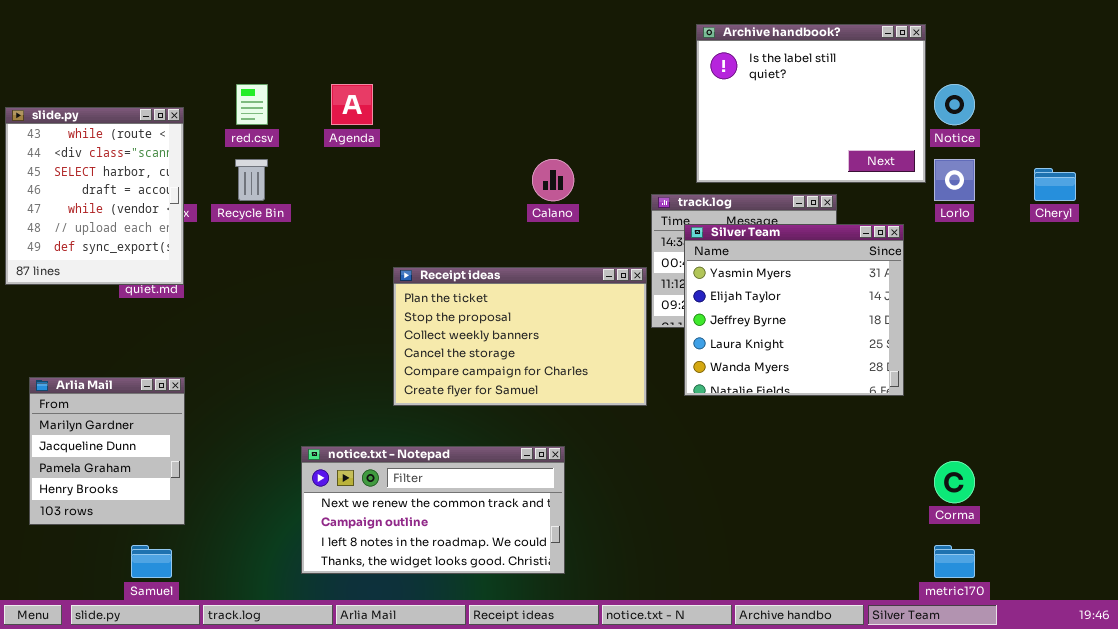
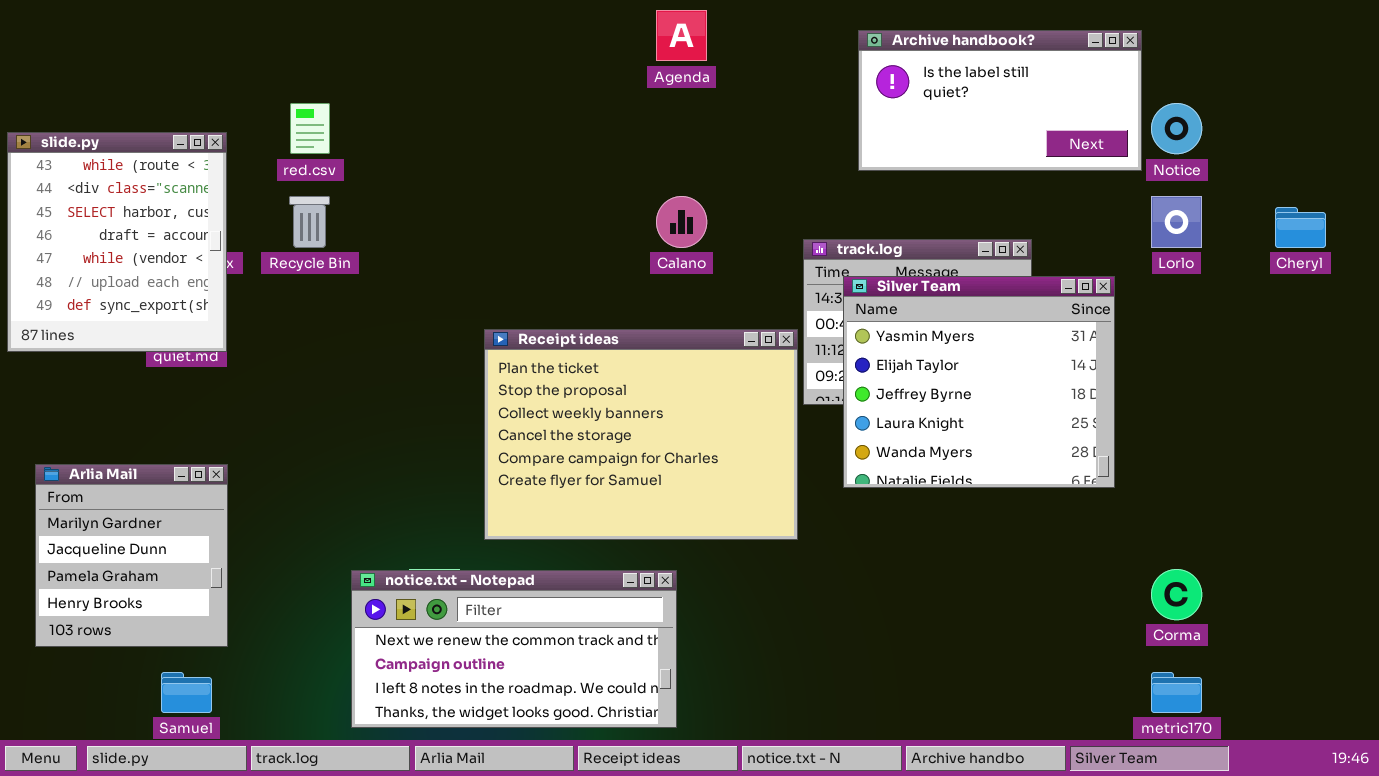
Archive handbook?: [696,24,926,183] -> [858,30,1142,171], resized
Agenda: [331,84,373,125] -> [656,10,707,61], moved
Receipt ideas: [393,267,647,406] -> [484,329,798,540], resized
notice.txt - Notepad: [301,446,565,574] -> [351,570,677,728], moved

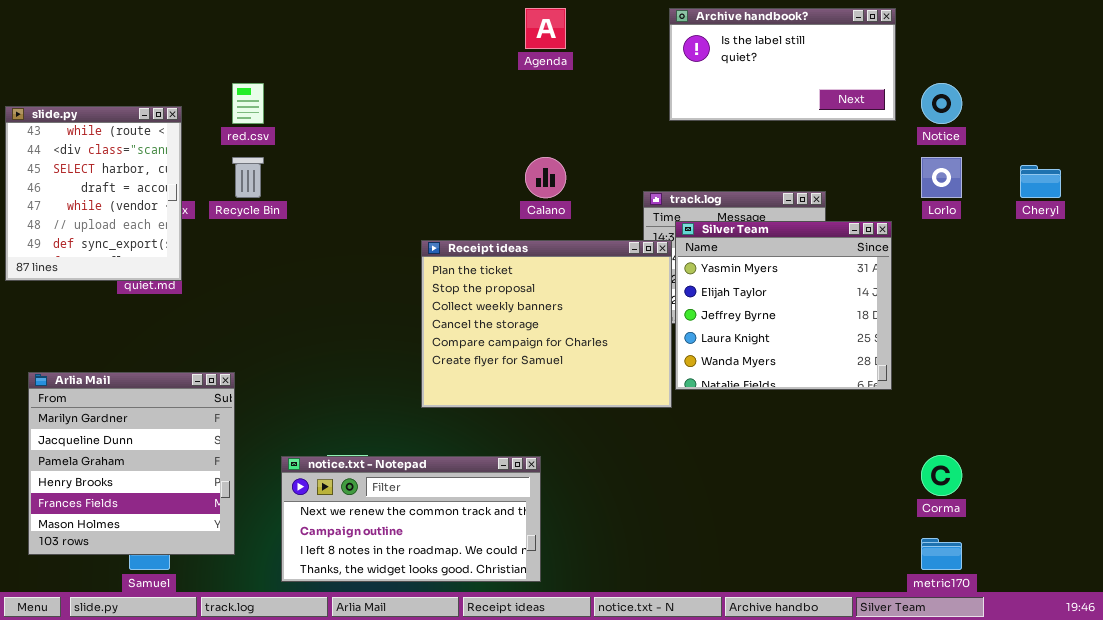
Archive handbook?: [858,30,1142,171] -> [669,8,896,121], moved
Receipt ideas: [484,329,798,540] -> [421,240,672,408], moved
Arlia Mail: [35,464,228,647] -> [28,372,235,555], resized

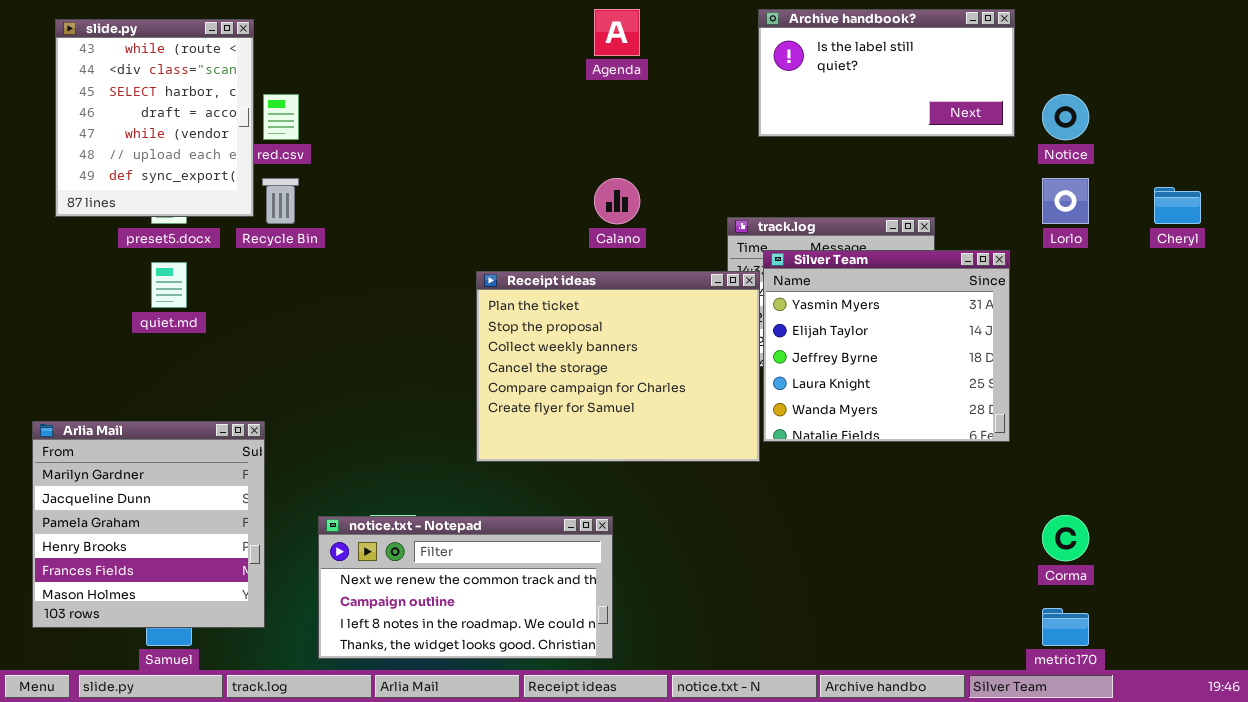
slide.py: [5,106,182,281] -> [55,19,254,217], moved

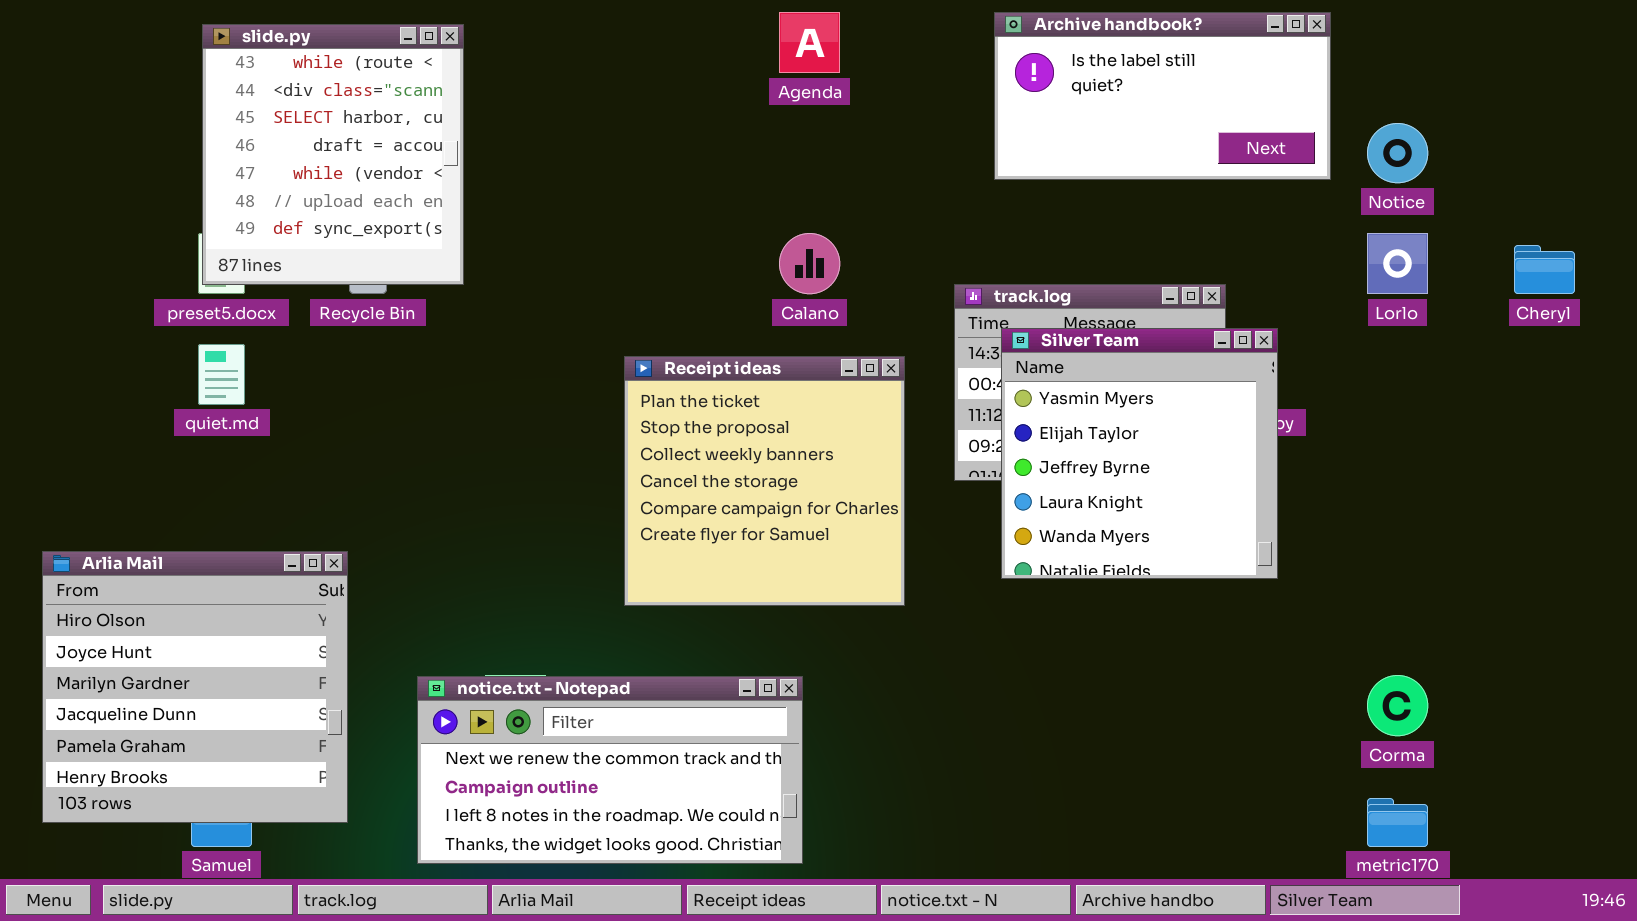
slide.py: [55,19,254,217] -> [202,24,464,285], moved
Silver Team: [763,250,1010,442] -> [1001,328,1278,579], resized
Receipt ideas: [476,271,760,462] -> [624,356,905,606], resized
Arlia Mail: [32,421,265,628] -> [42,551,348,823], scrolled up 2 rows

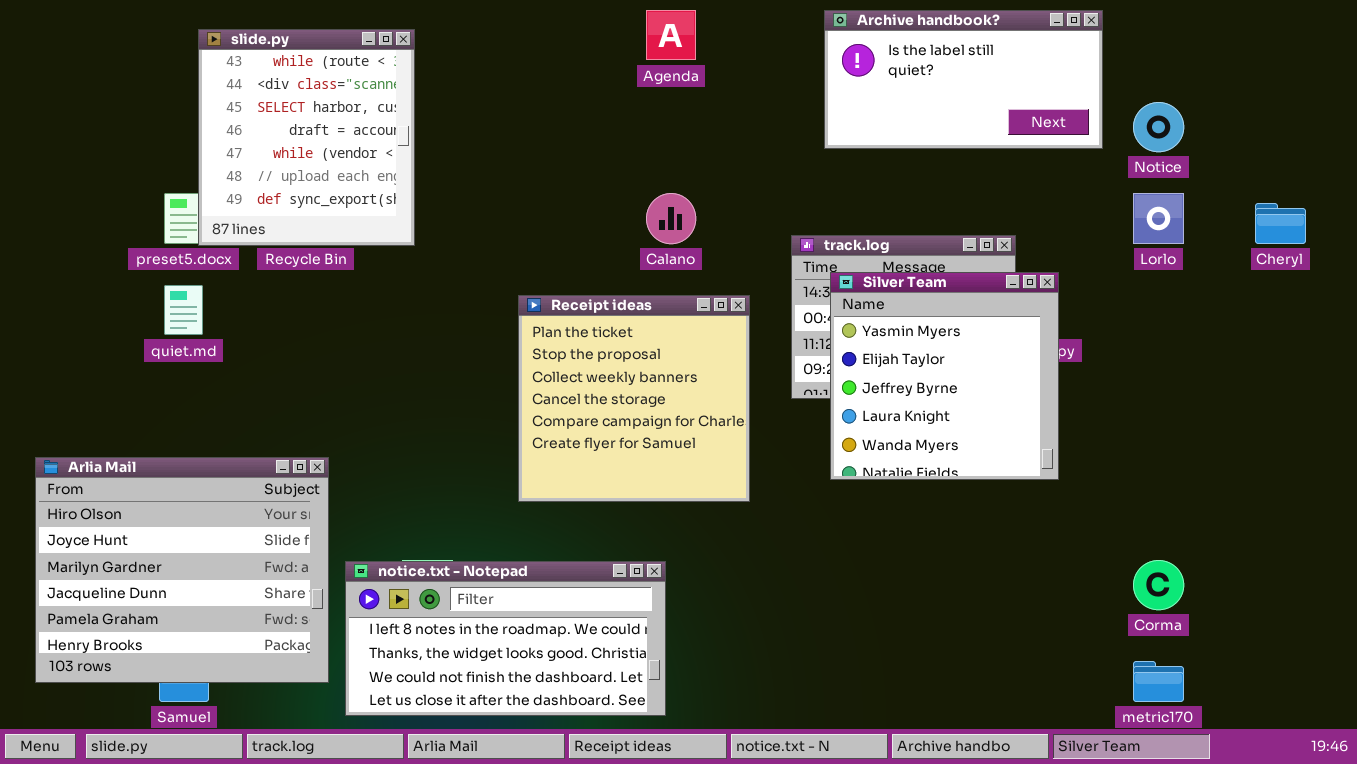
slide.py: [202,24,464,285] -> [198,29,415,246], moved
Arlia Mail: [42,551,348,823] -> [35,457,329,683], resized
notice.txt - Notepad: [417,676,803,864] -> [345,561,666,716], scrolled down 2 rows

